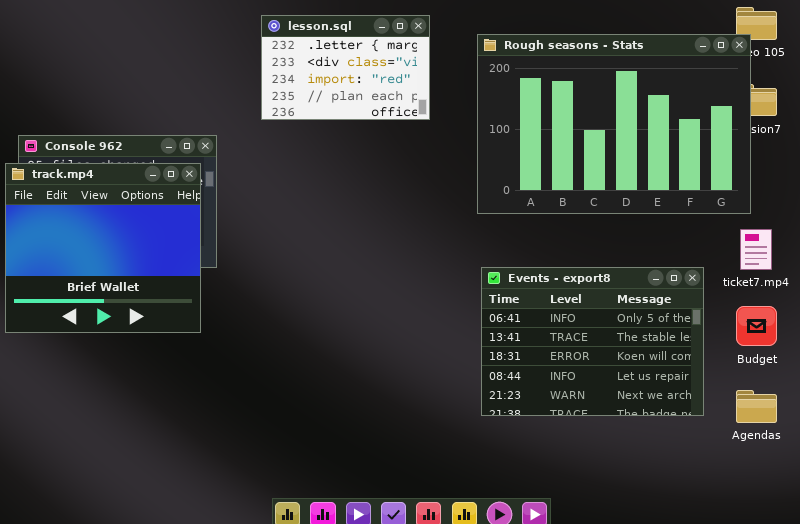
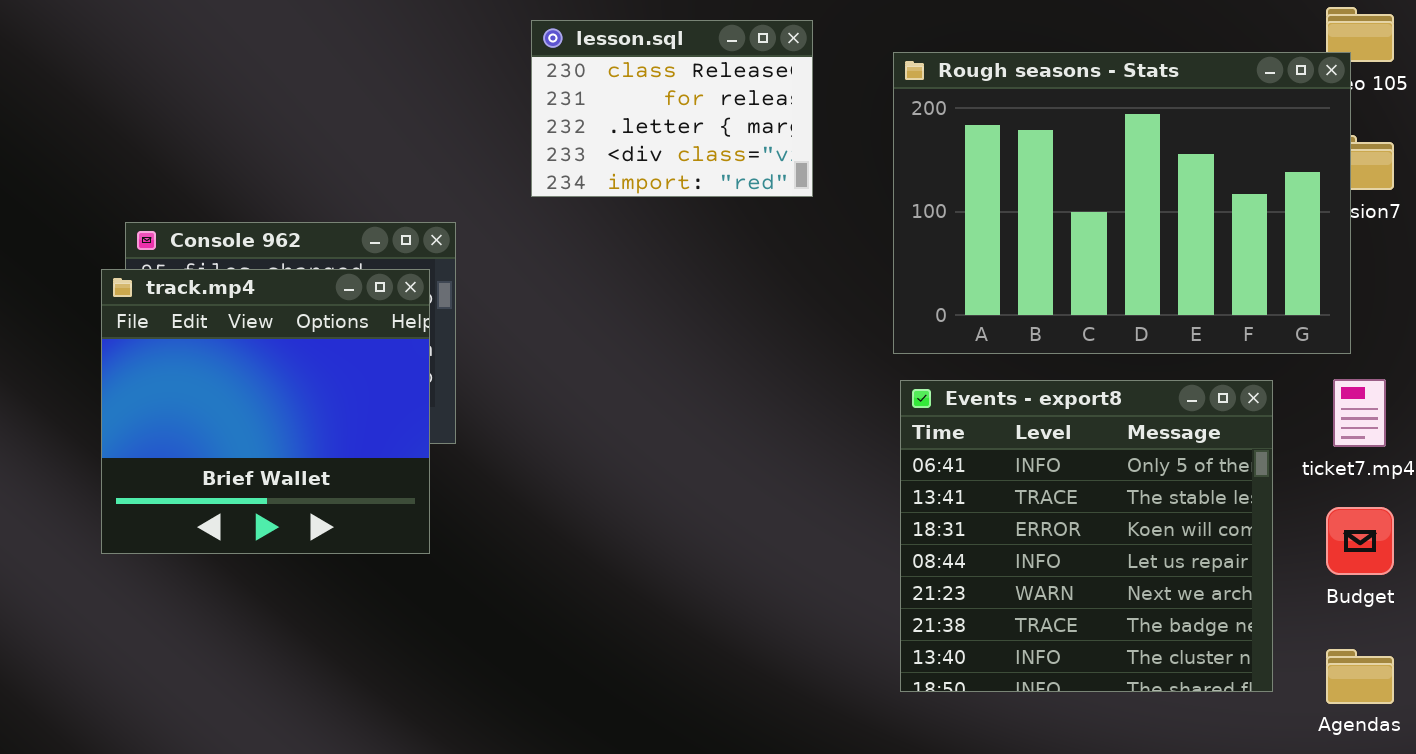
lesson.sql: [261,15,430,120] -> [531,20,813,197], scrolled up 2 rows
Events - export8: [481,267,704,416] -> [900,380,1273,692], resized

